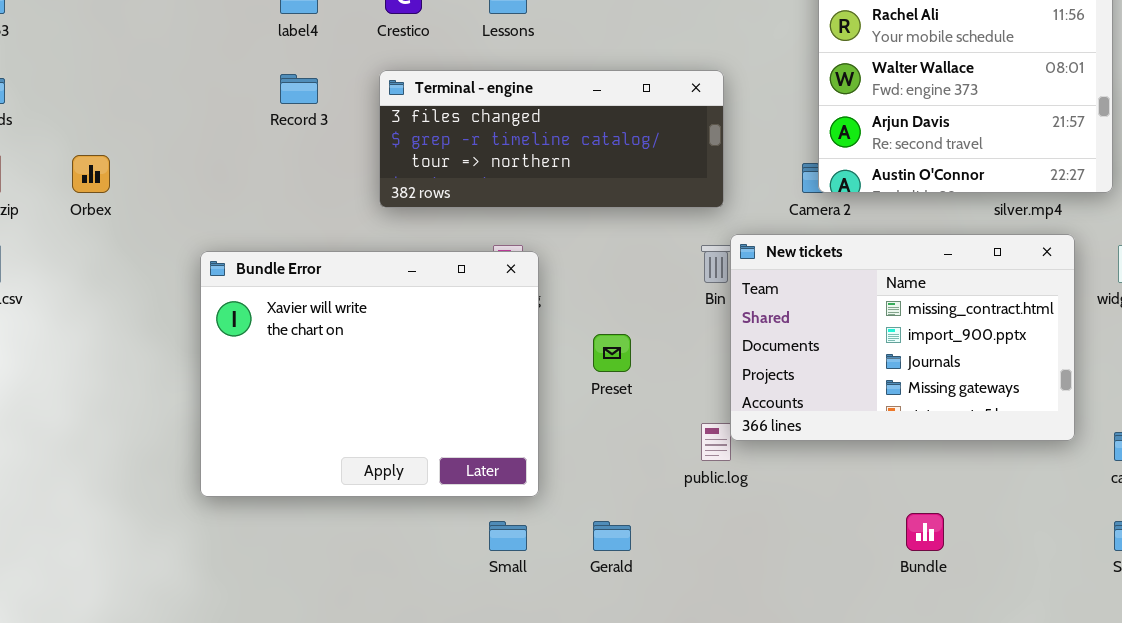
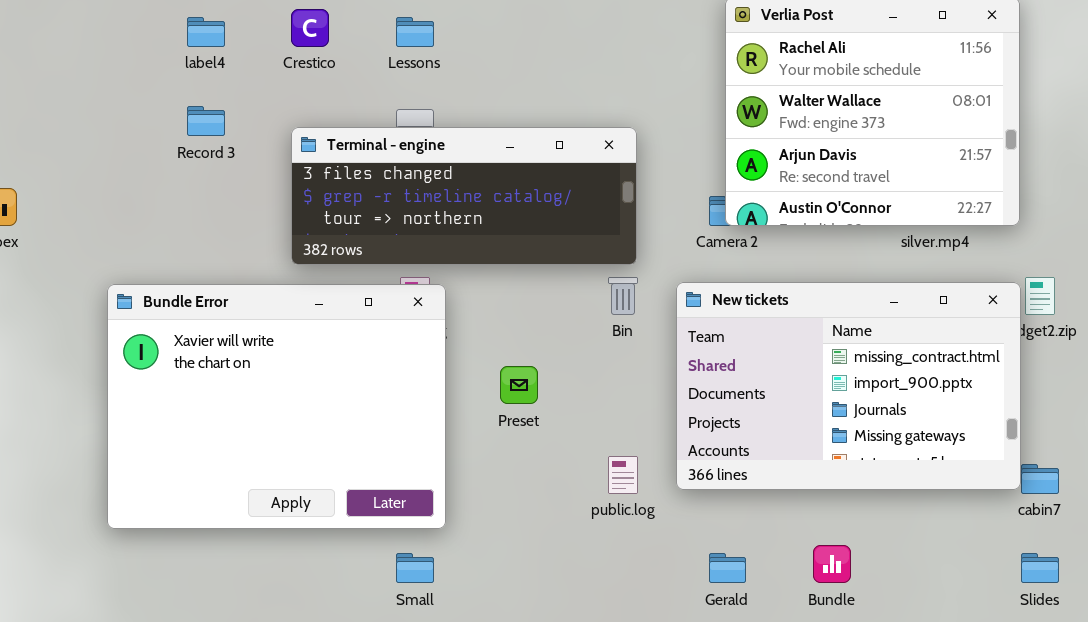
Terminal - engine: [379,70,724,208] -> [291,127,637,265], moved
New tickets: [730,234,1075,441] -> [676,282,1021,490], moved
Gerald: [593,521,631,551] -> [709,553,746,583], moved

